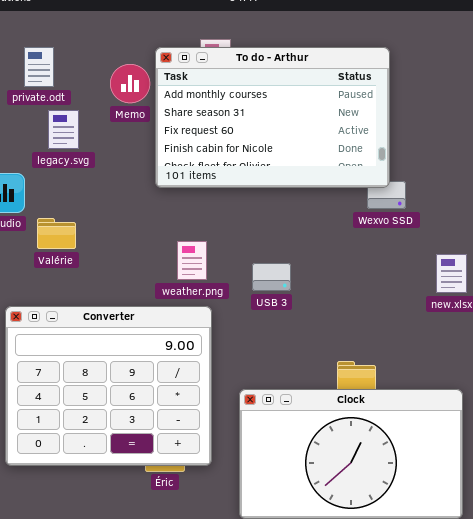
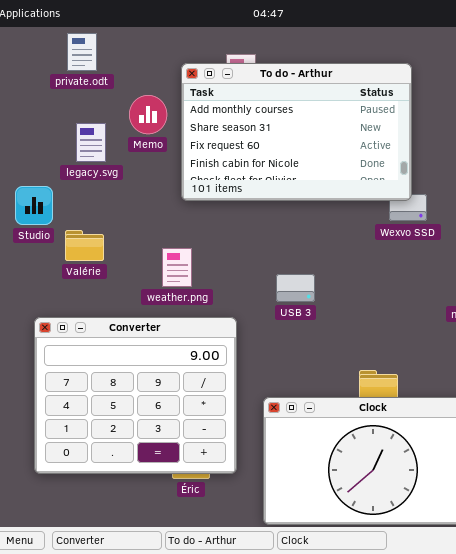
private.odt: [24,47,54,87] -> [67,33,97,71], moved
Memo: [110,64,150,103] -> [129,95,167,134], moved
weather.png: [177,241,207,280] -> [162,248,192,287], moved

